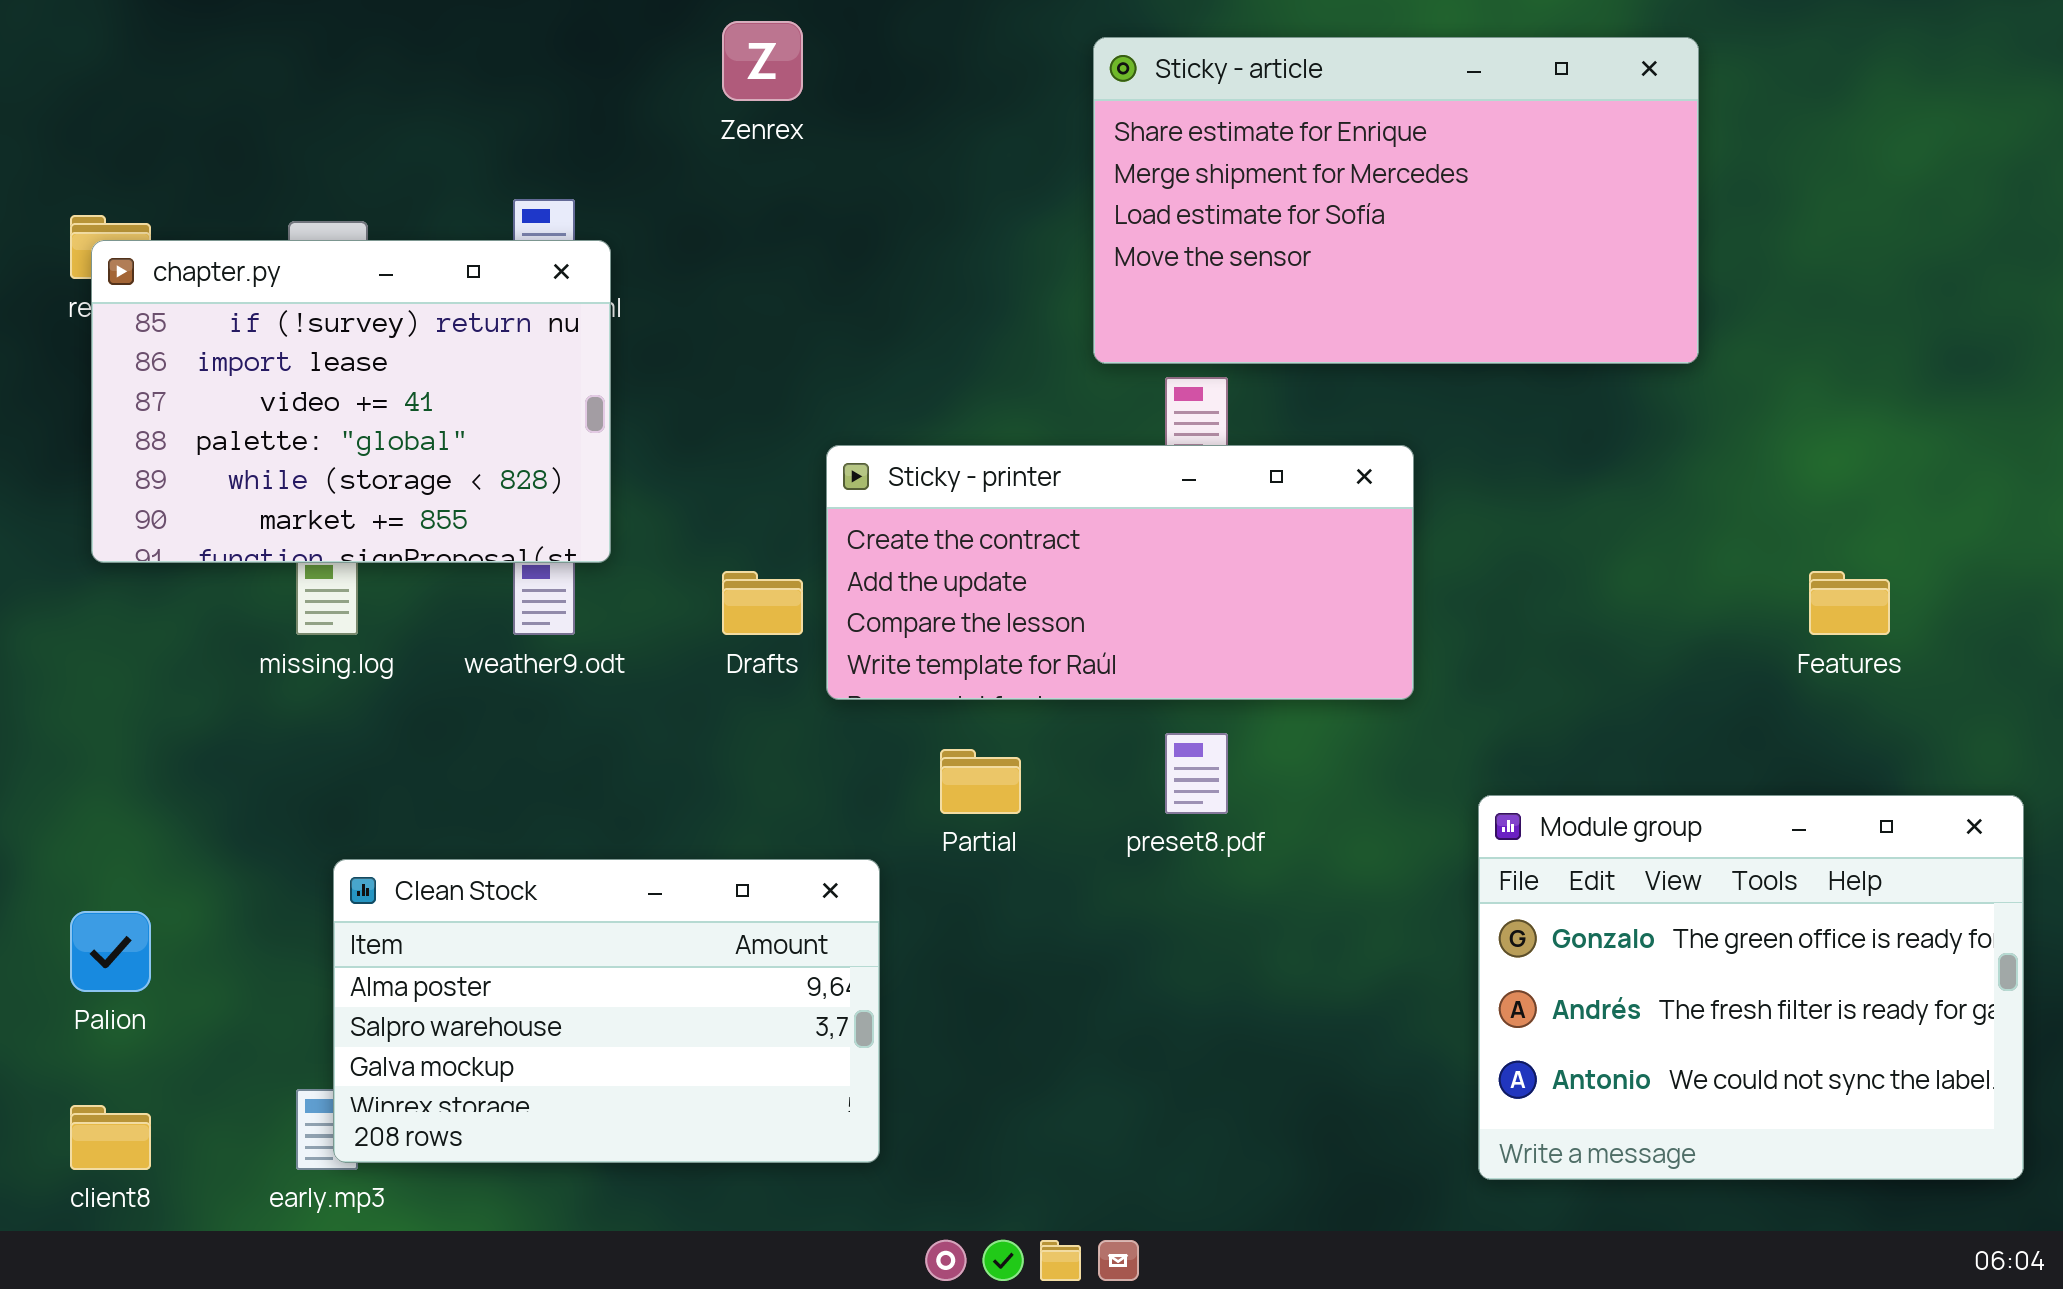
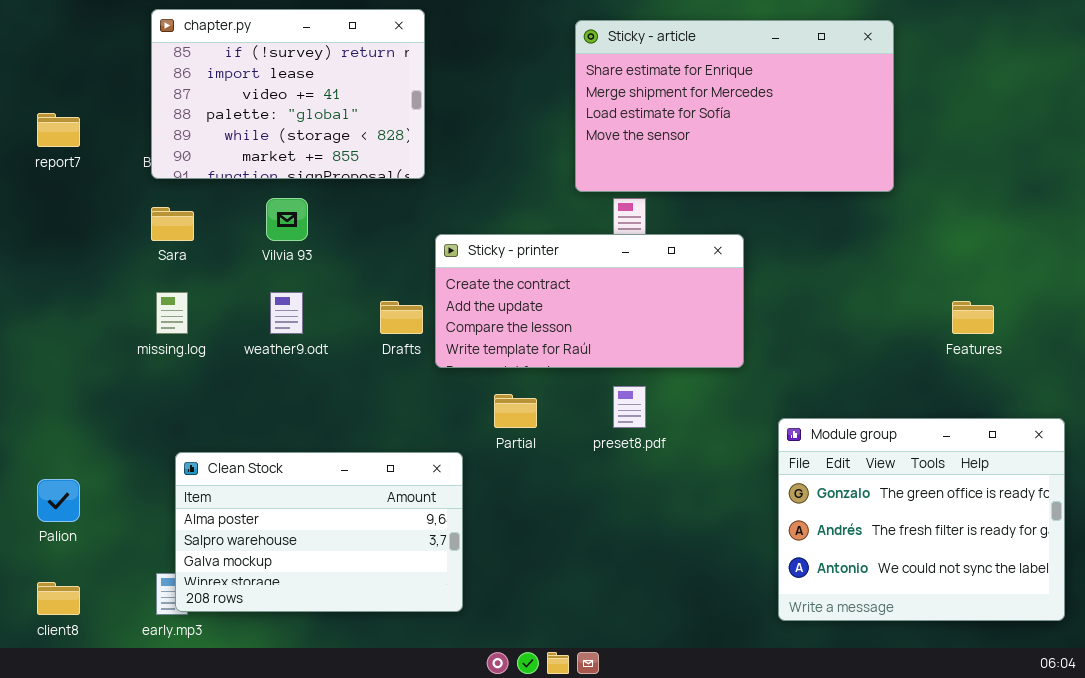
chapter.py: [91,240,611,563] -> [151,9,425,179], moved

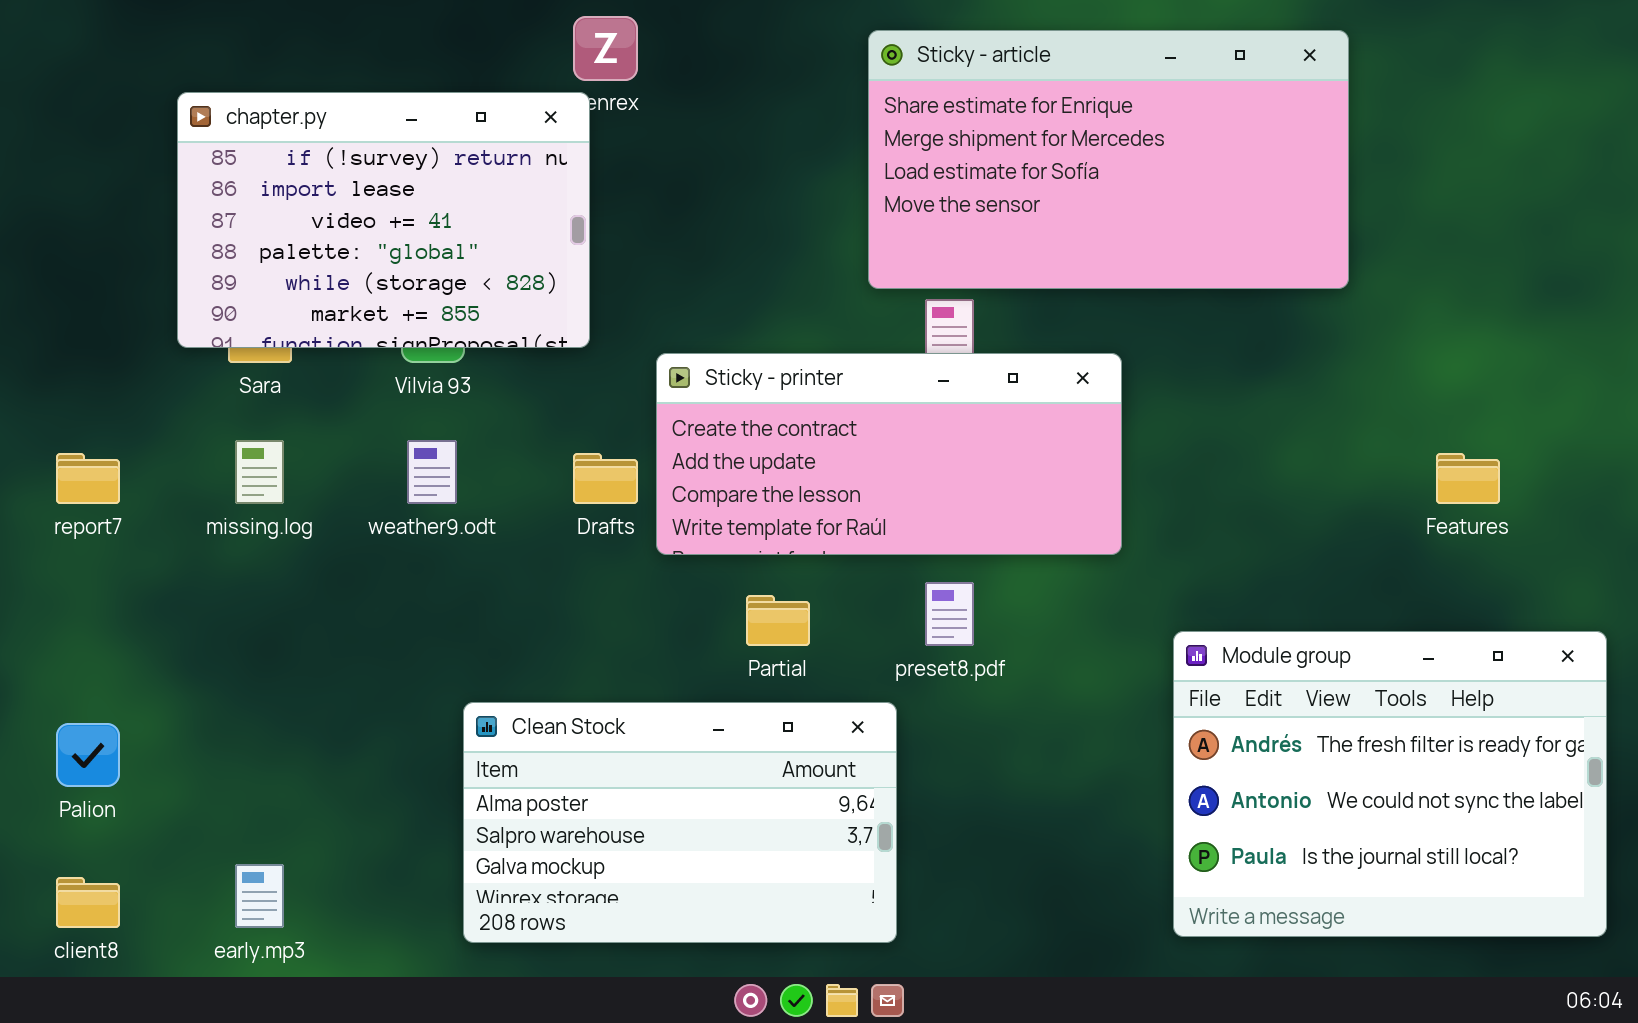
chapter.py: [151,9,425,179] -> [177,92,590,348], moved
report7: [37,113,80,147] -> [56,453,120,504], moved
Module group: [778,418,1065,621] -> [1173,631,1607,937], scrolled down 1 row
Clean Stock: [175,452,463,612] -> [463,702,897,943], moved

